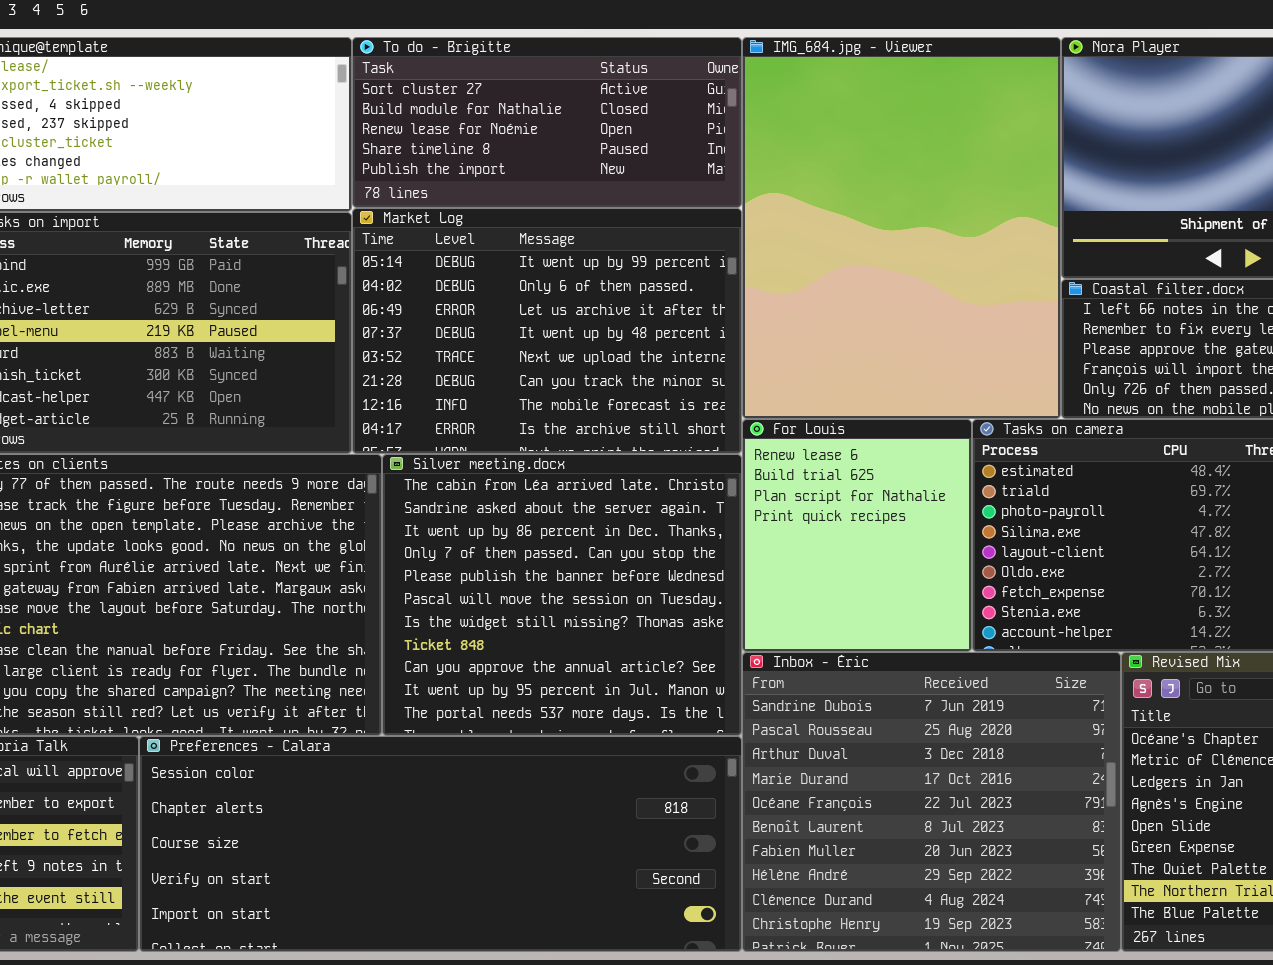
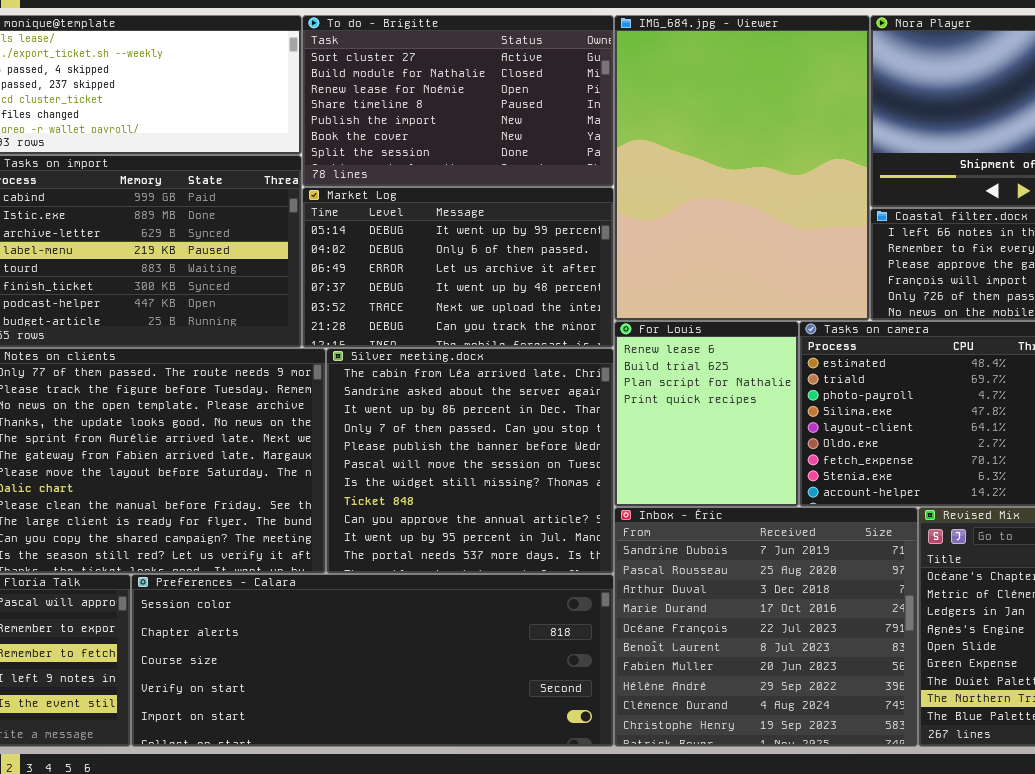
To do - Brigitte: [352,37,742,208] -> [302,15,614,187], resized
Market Log: [352,208,742,454] -> [302,187,614,348], resized

